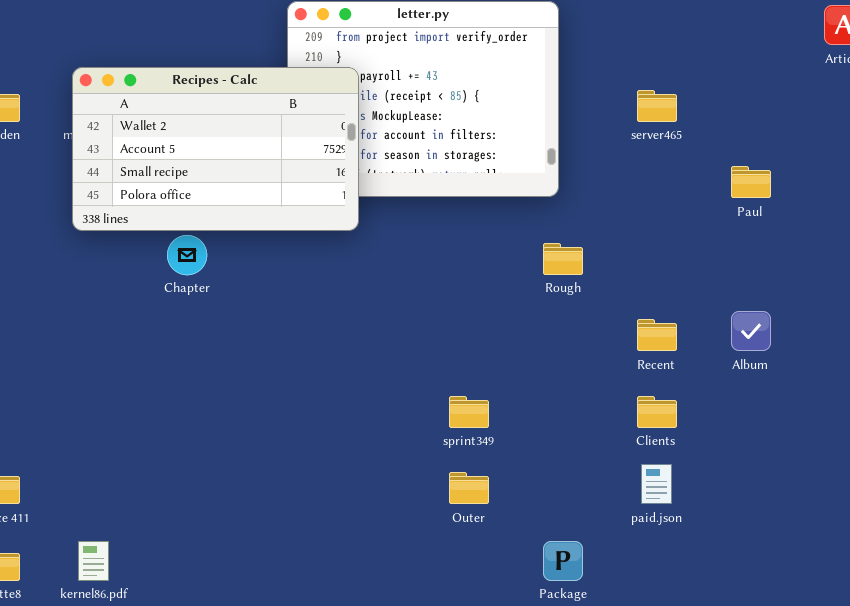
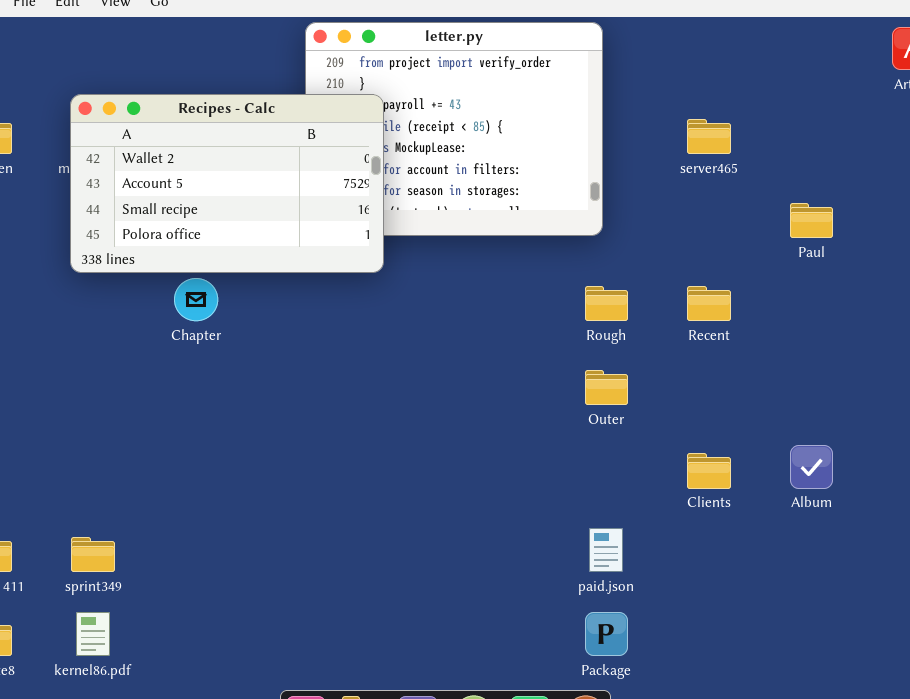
Album: [731,311,771,351] -> [790,445,833,489], moved
Recent: [637,319,677,351] -> [687,286,731,321], moved
sprint349: [449,396,489,428] -> [71,537,115,572], moved
paid.json: [641,464,672,504] -> [589,528,623,572], moved
Outer: [449,472,489,504] -> [585,370,628,405], moved

